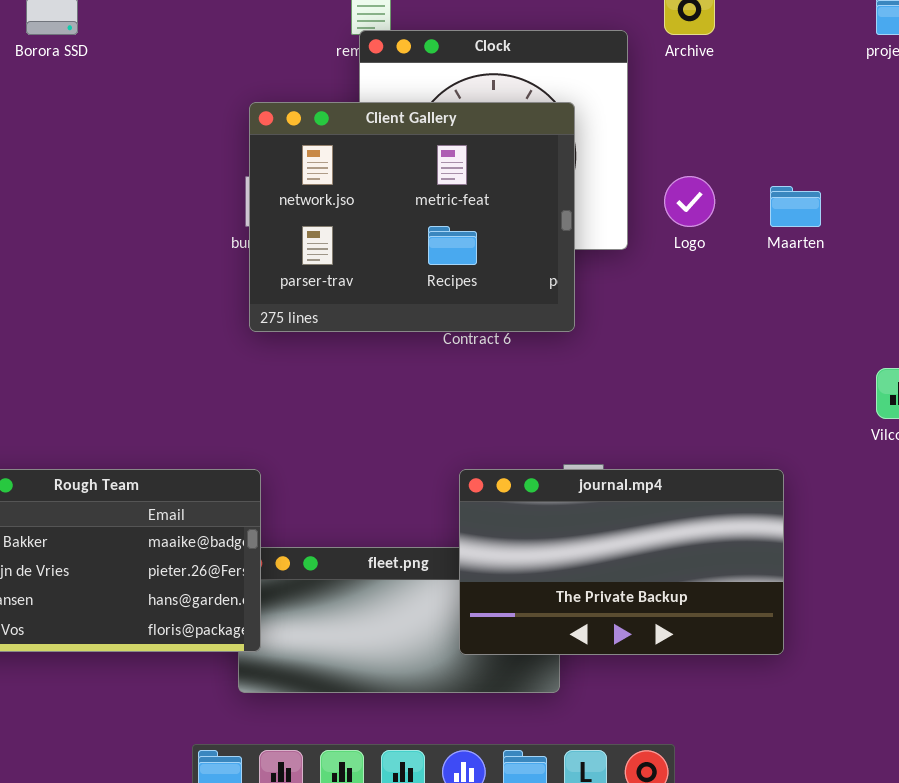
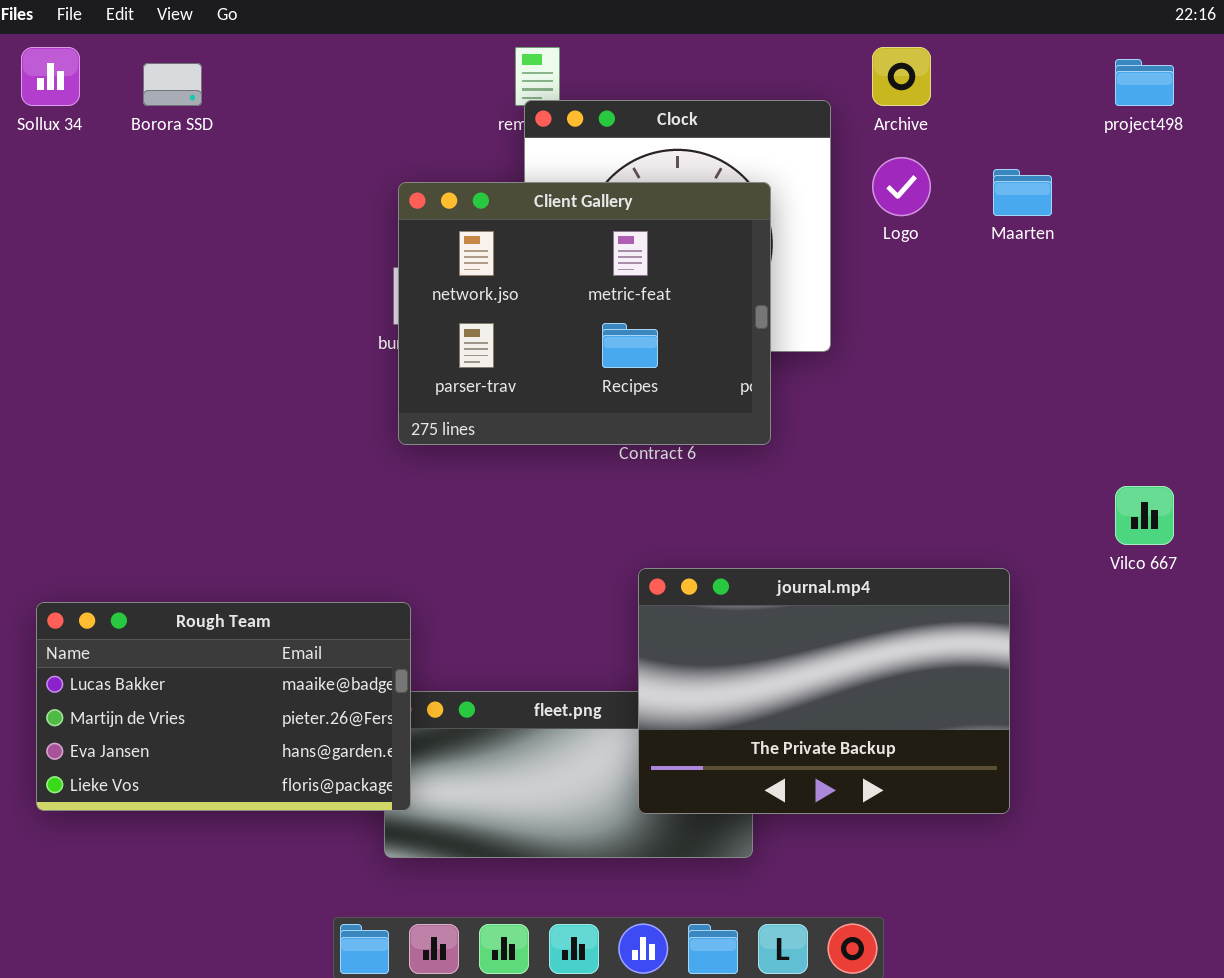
Logo: [664,176,715,227] -> [872,157,931,216], moved
Maarten: [770,186,821,227] -> [993,169,1052,216], moved
journal.mp4: [459,469,784,655] -> [638,568,1010,814], resized

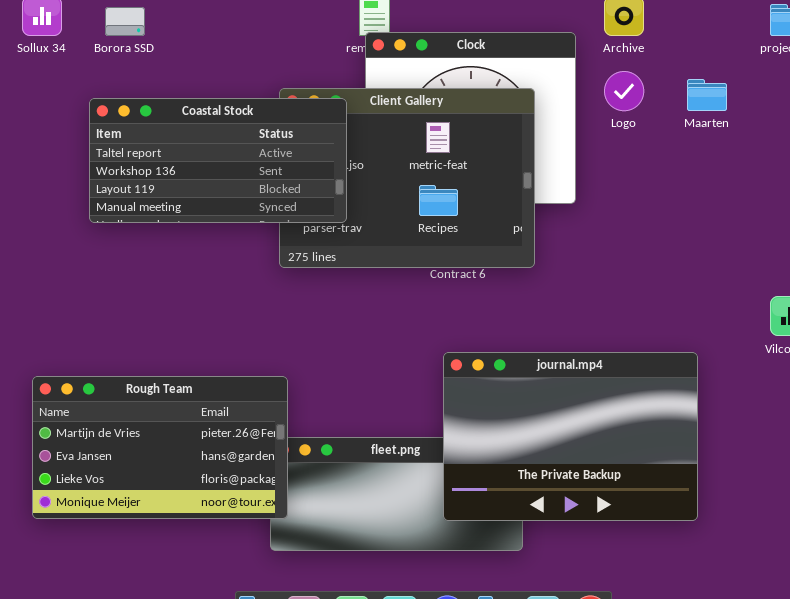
Coastal Stock: none -> [89,98,347,223], opened
Rough Team: [36,602,411,811] -> [32,376,288,519], scrolled down 1 row

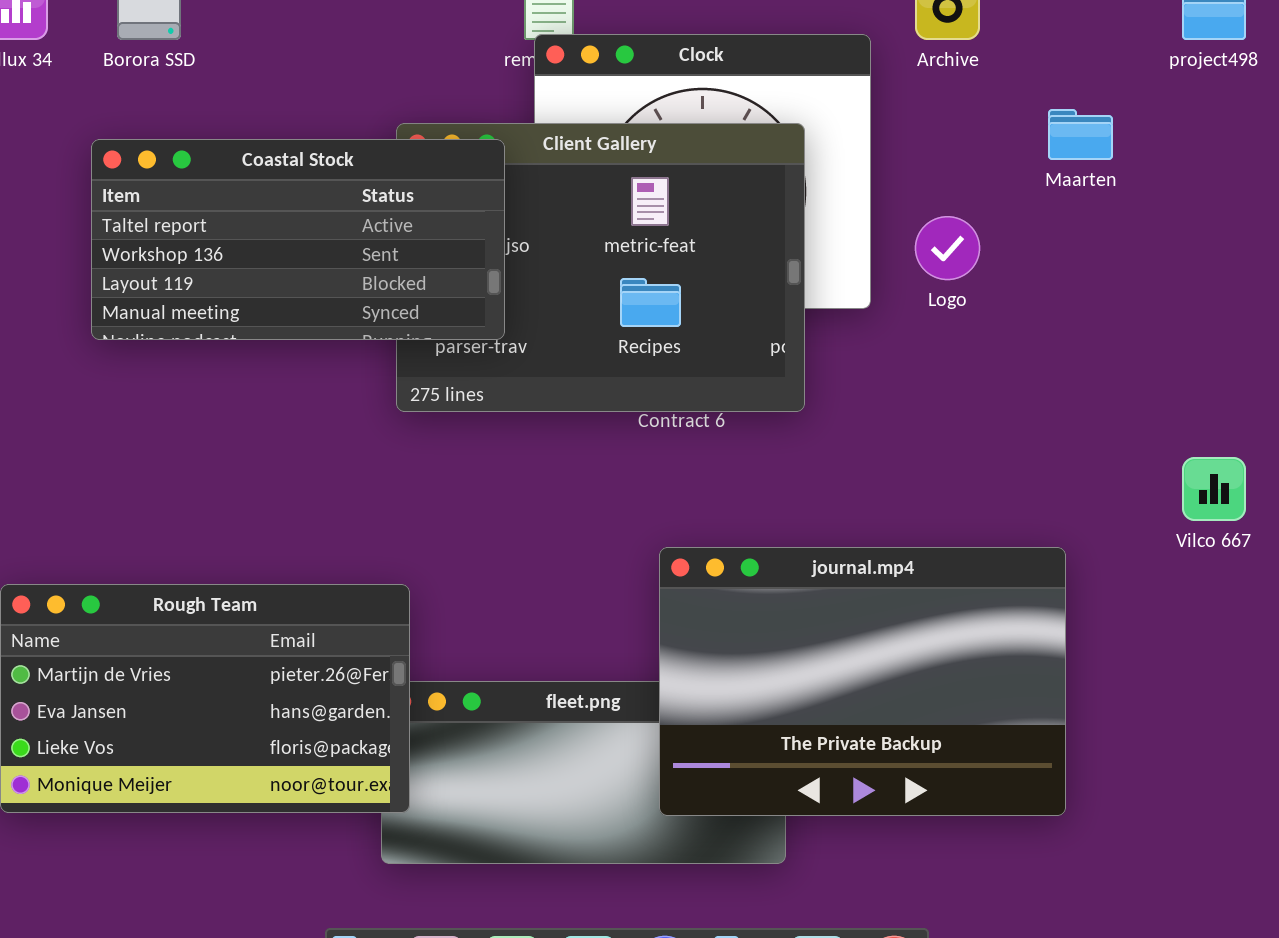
Logo: [604,71,644,111] -> [915,216,980,280], moved

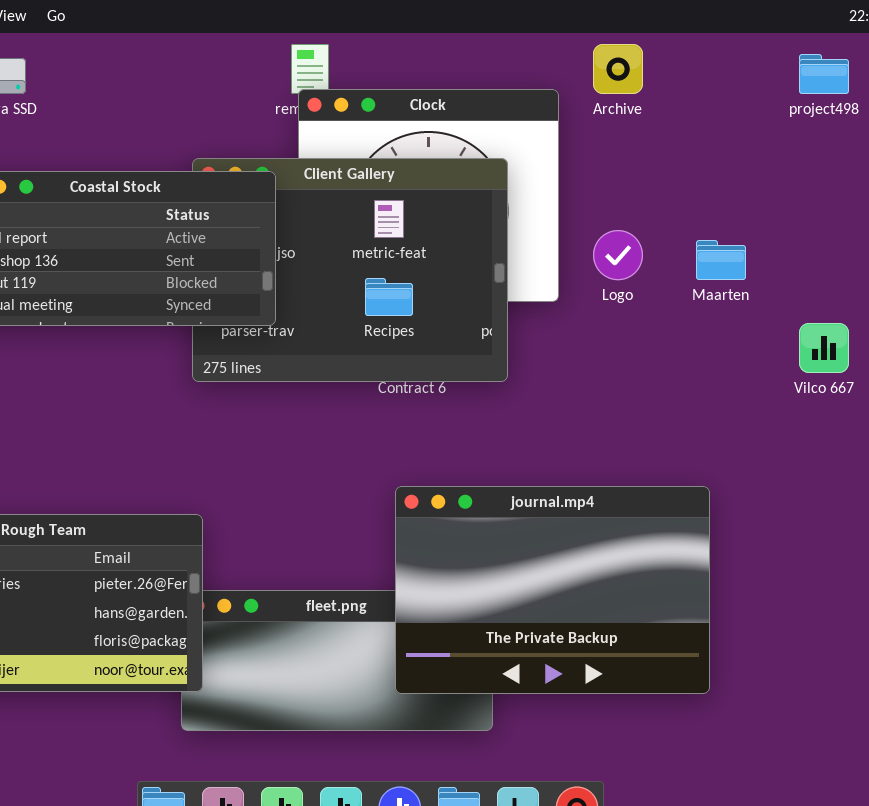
Maarten: [1048,109,1113,160] -> [696,240,746,280], moved
Vilco 667: [1182,457,1246,521] -> [799,323,849,373], moved

